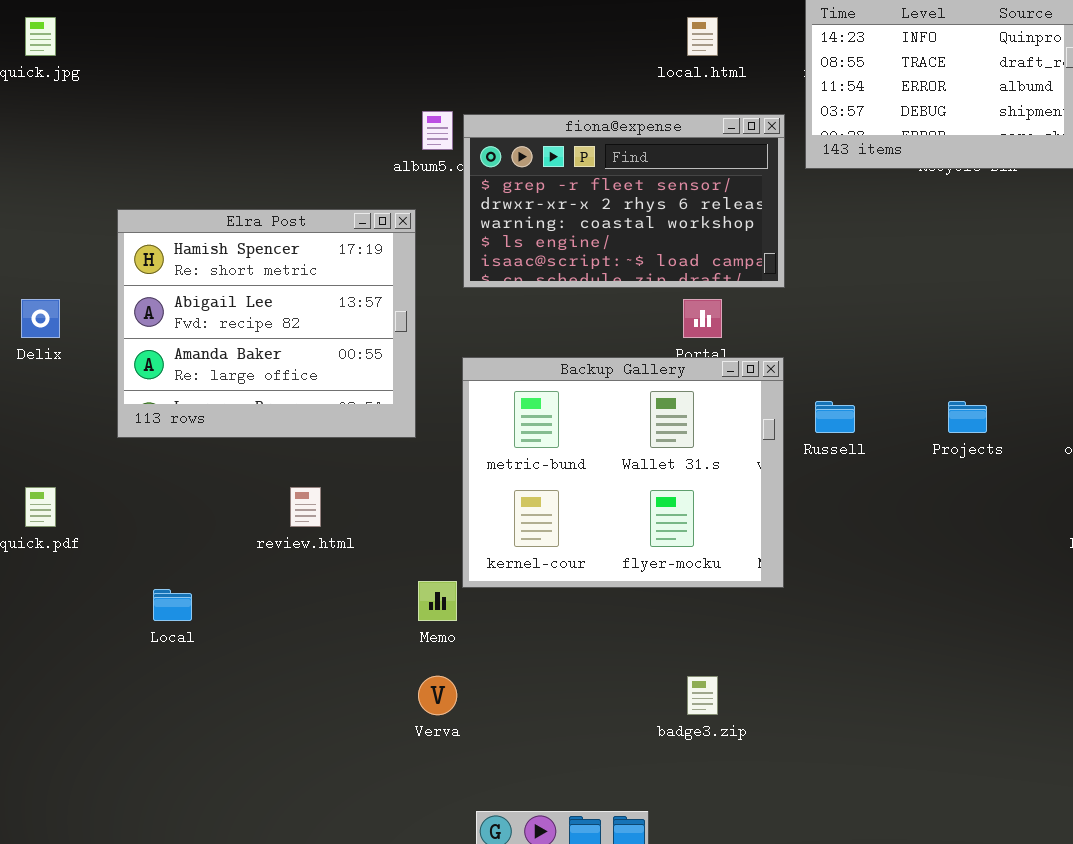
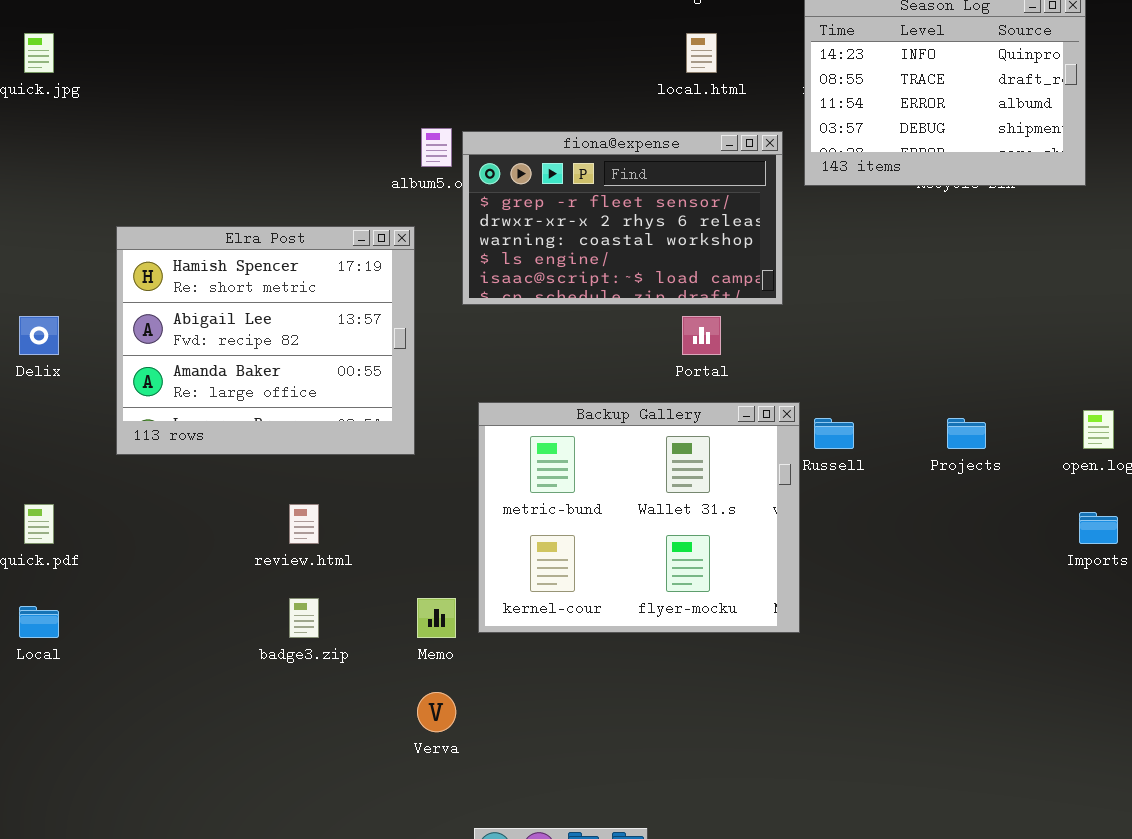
Backup Gallery: [462,357,784,588] -> [478,402,800,633], moved
Local: [153,589,192,621] -> [19,606,59,638], moved
badge3.zip: [687,676,718,715] -> [289,598,319,638], moved

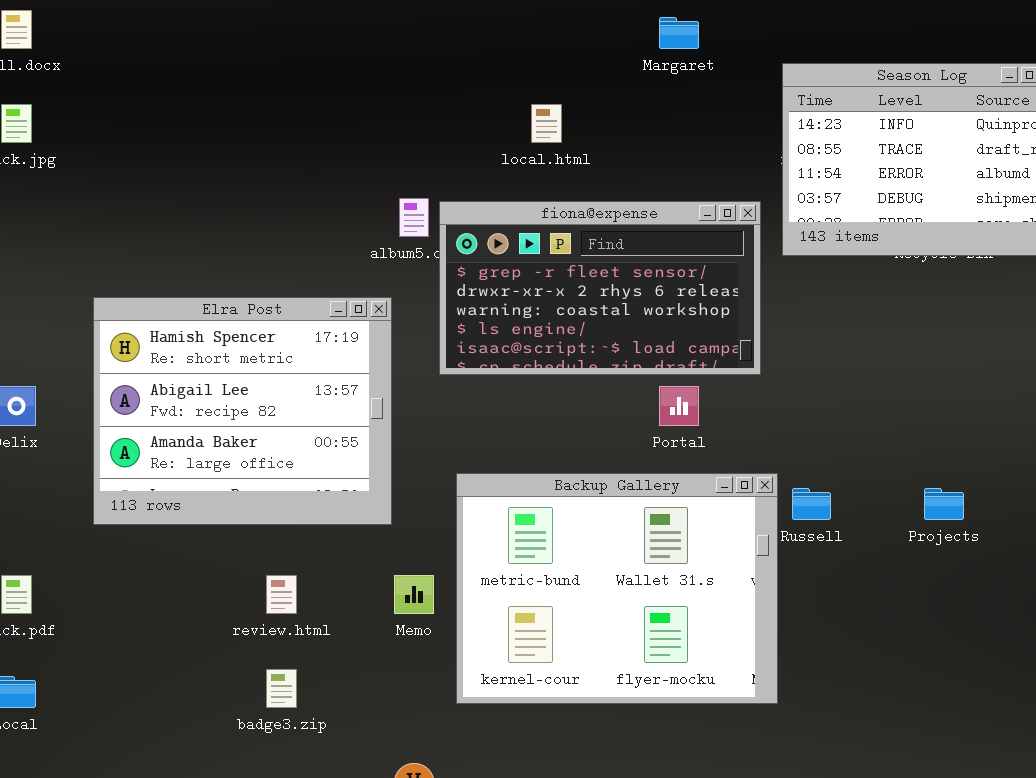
local.html: [686,33,717,73] -> [531,104,562,143], moved
Memo: [417,598,456,638] -> [394,575,434,614], moved

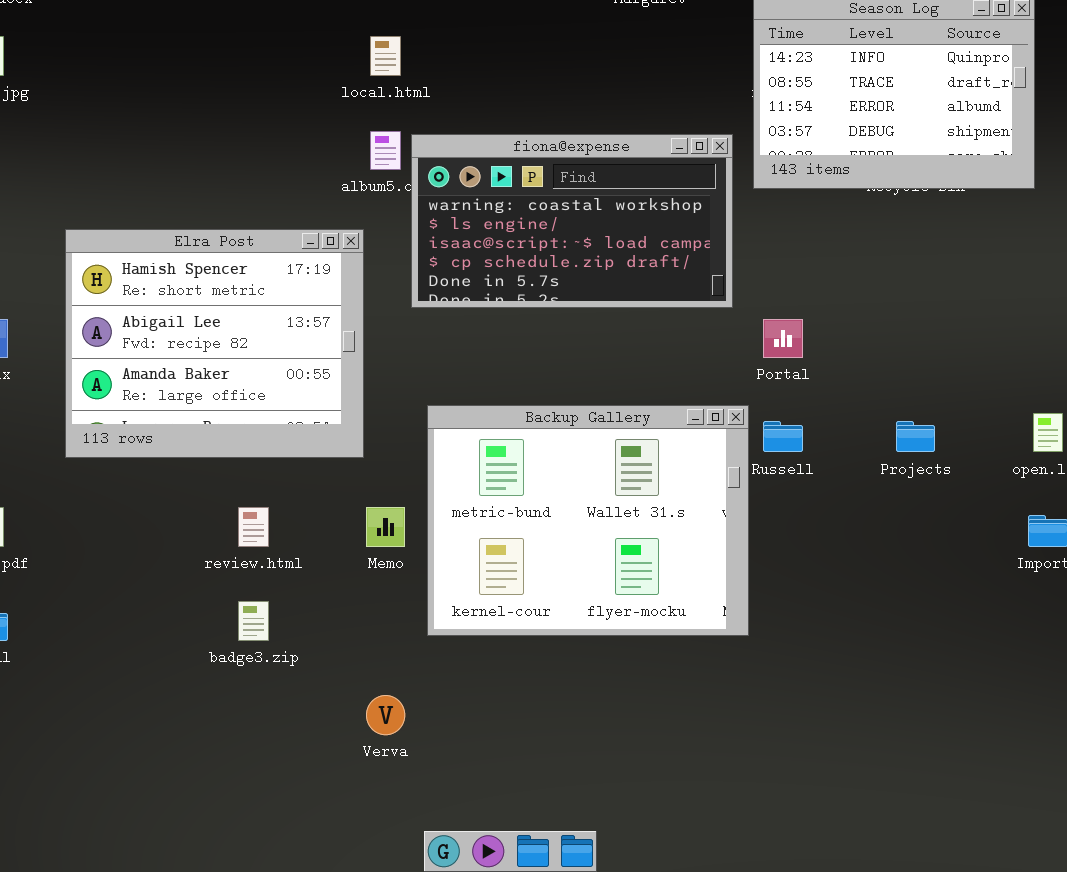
local.html: [531,104,562,143] -> [370,36,401,76], moved
fiona@expense: [439,201,761,375] -> [411,134,733,308], scrolled down 2 rows
Portal: [659,386,699,426] -> [763,319,803,358], moved

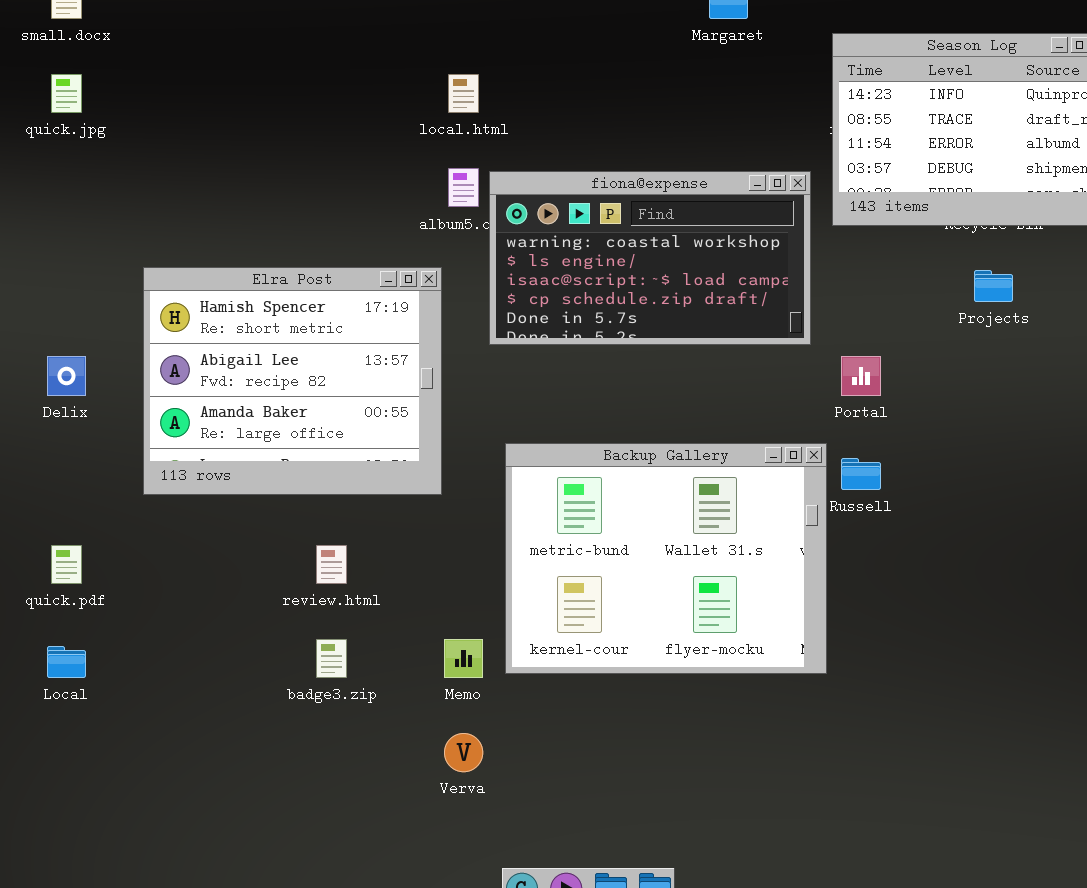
Projects: [896,421,935,452] -> [974,270,1013,302], moved
Memo: [366,507,405,547] -> [444,639,483,678], moved

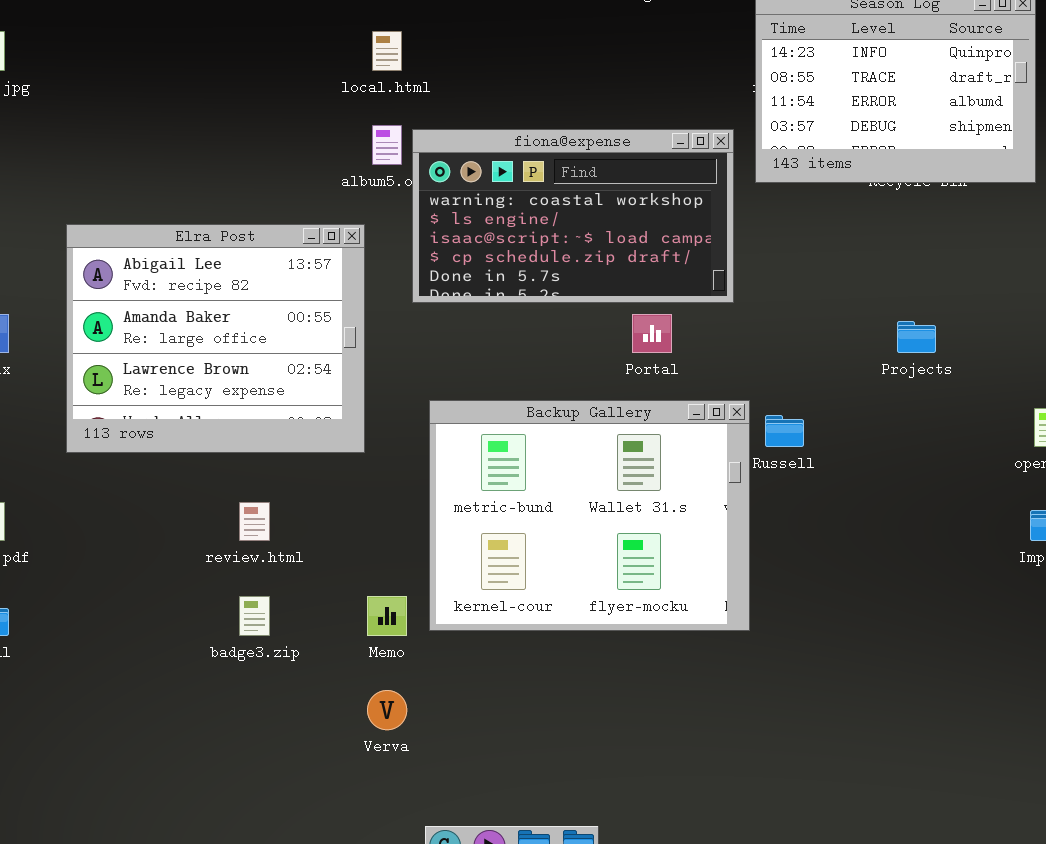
Elra Post: [143,267,442,495] -> [66,224,365,453], scrolled down 1 row
Projects: [974,270,1013,302] -> [897,321,936,353], moved
Portal: [841,356,881,396] -> [632,314,672,353], moved

